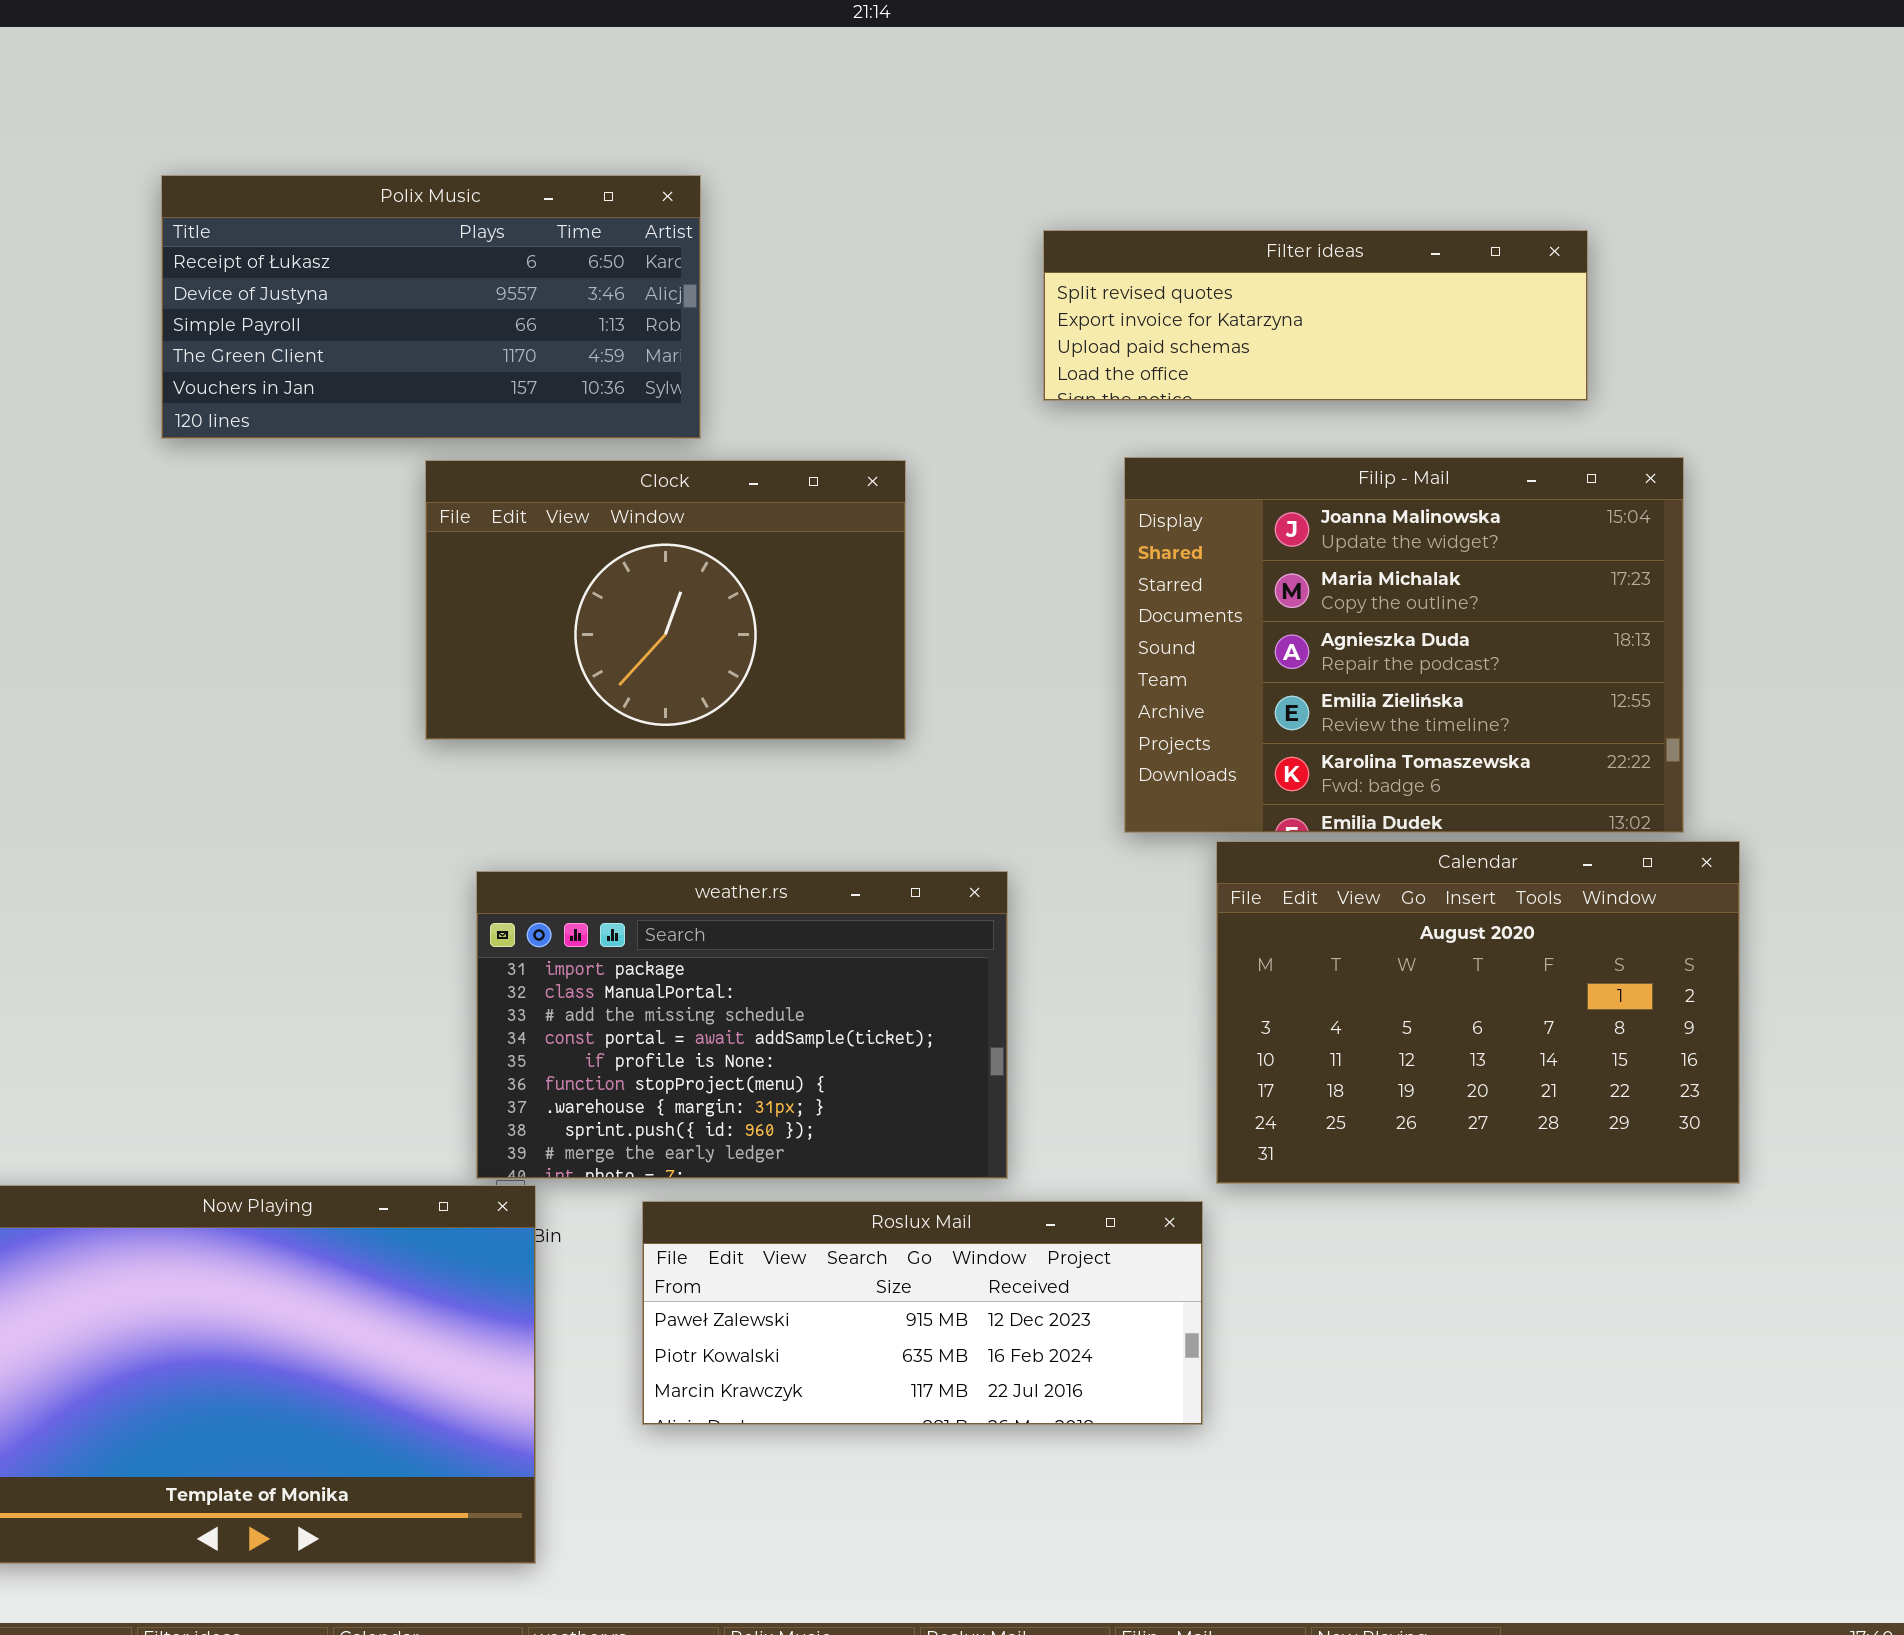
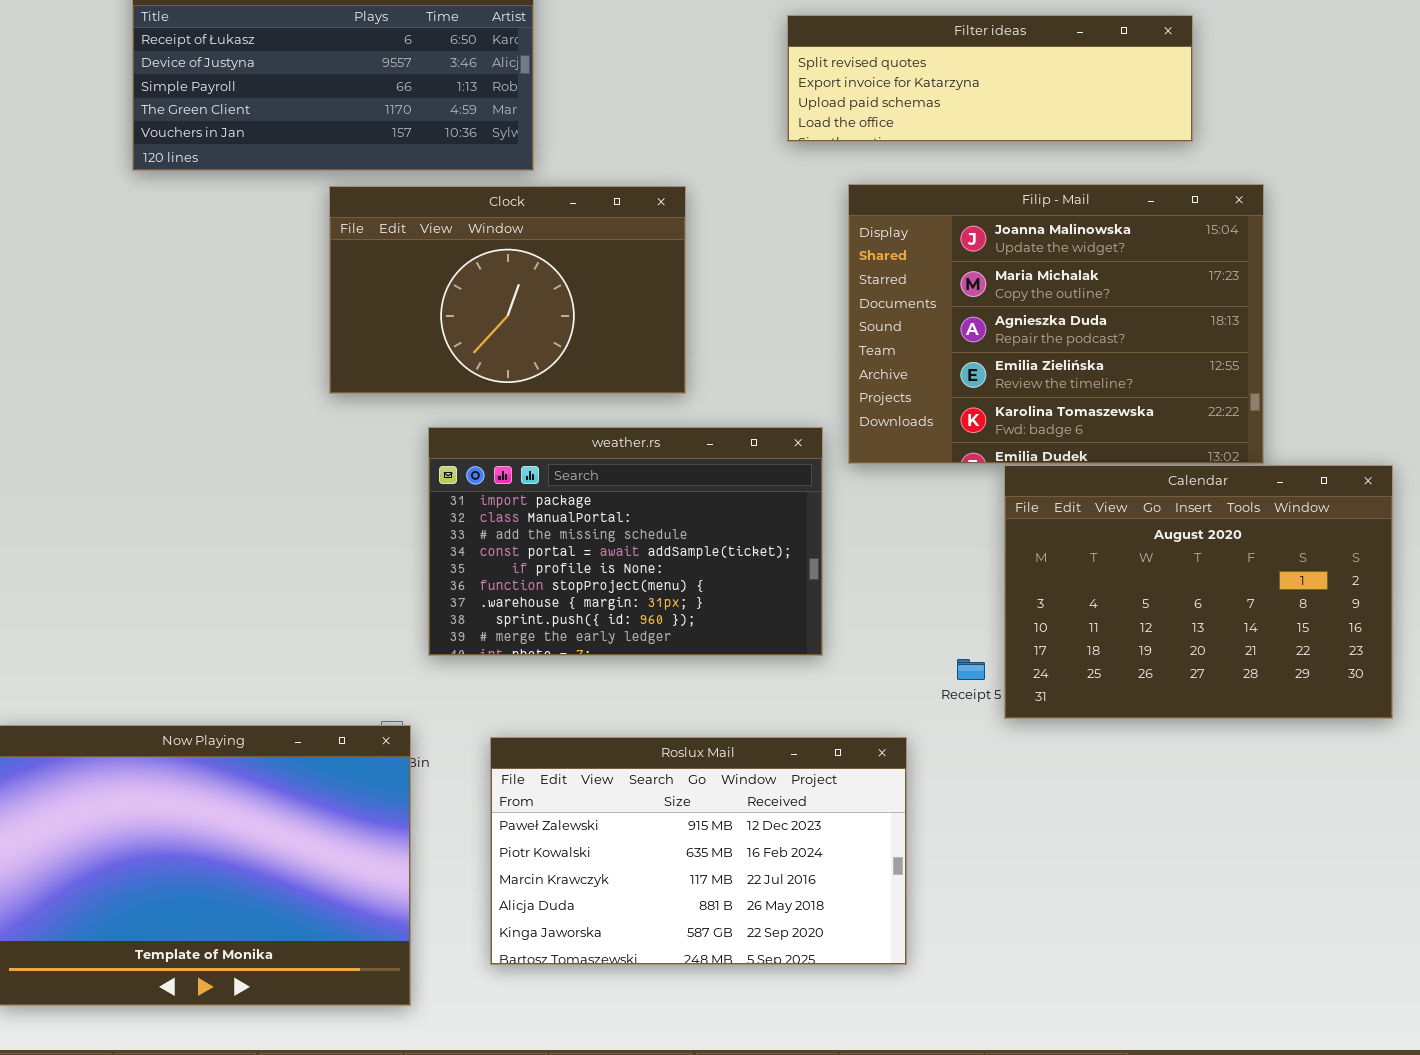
Calendar: [1216,841,1740,1184] -> [1004,465,1393,719], moved
weather.rs: [476,871,1008,1179] -> [428,427,823,656], moved
Roslux Mail: [642,1201,1203,1425] -> [490,737,907,965], resized

